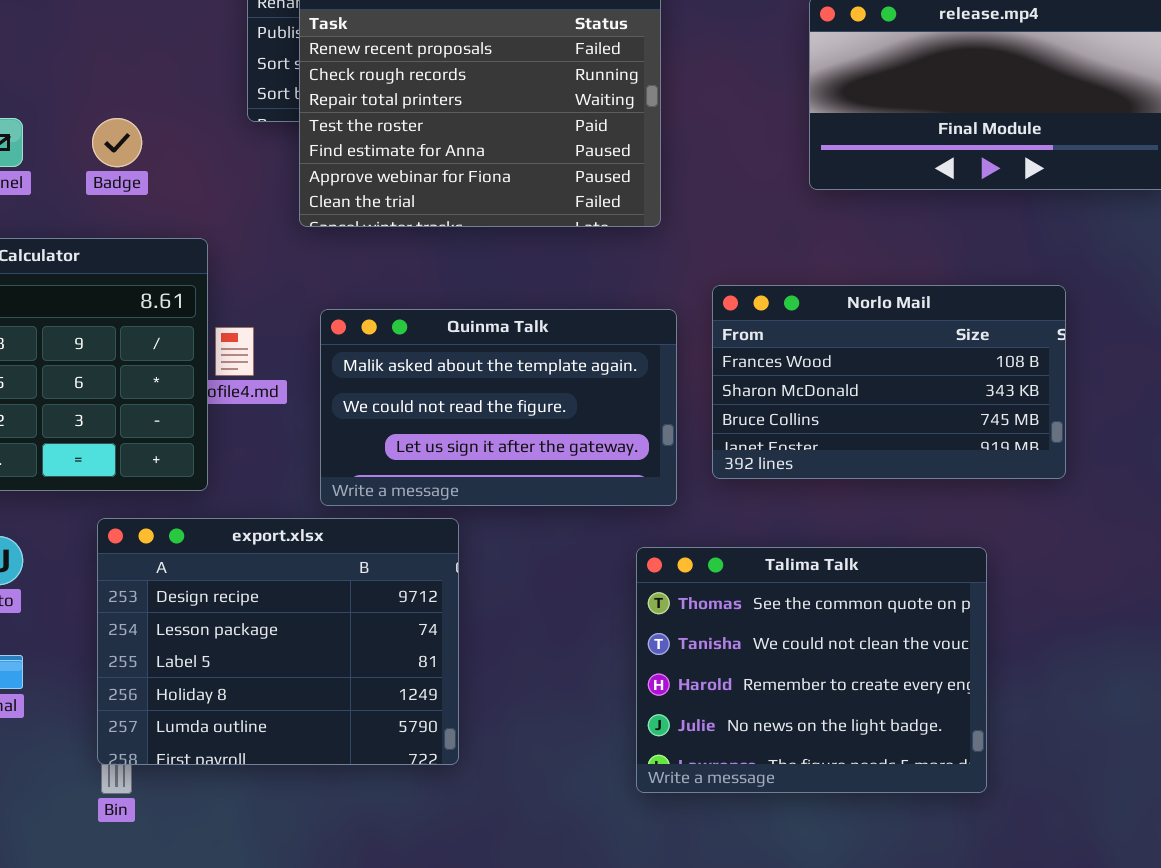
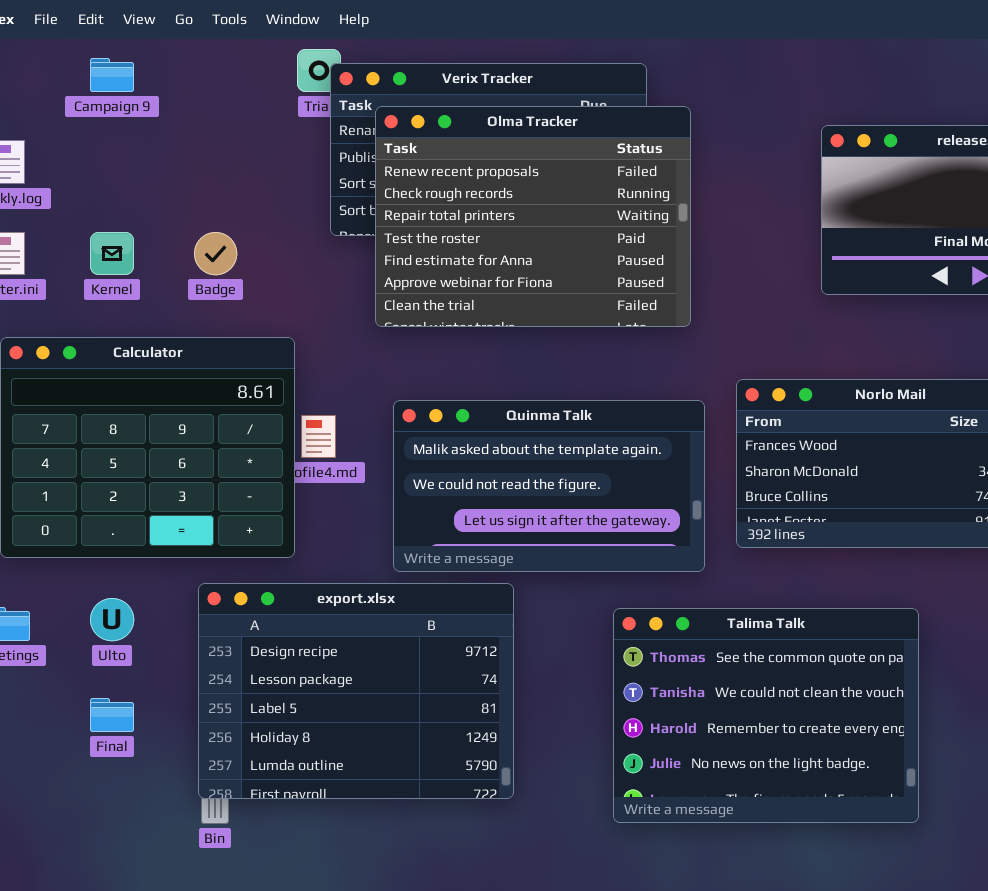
Talima Talk: [636,547,987,793] -> [613,608,919,823], moved

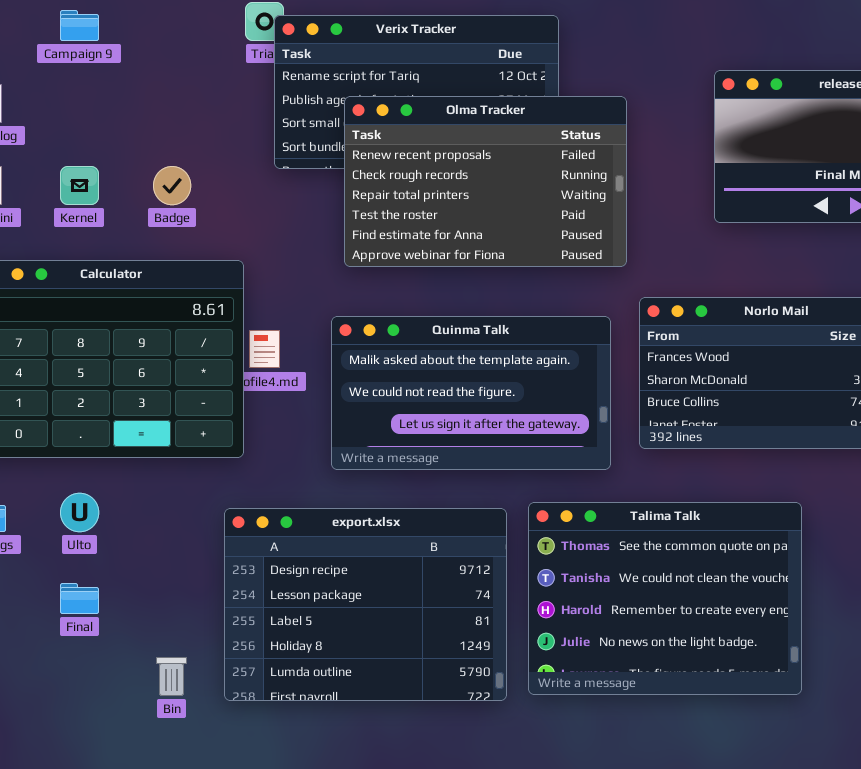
Olma Tracker: [375,106,691,327] -> [344,96,627,267], moved, resized
export.xlsx: [198,583,514,799] -> [224,508,507,701], moved

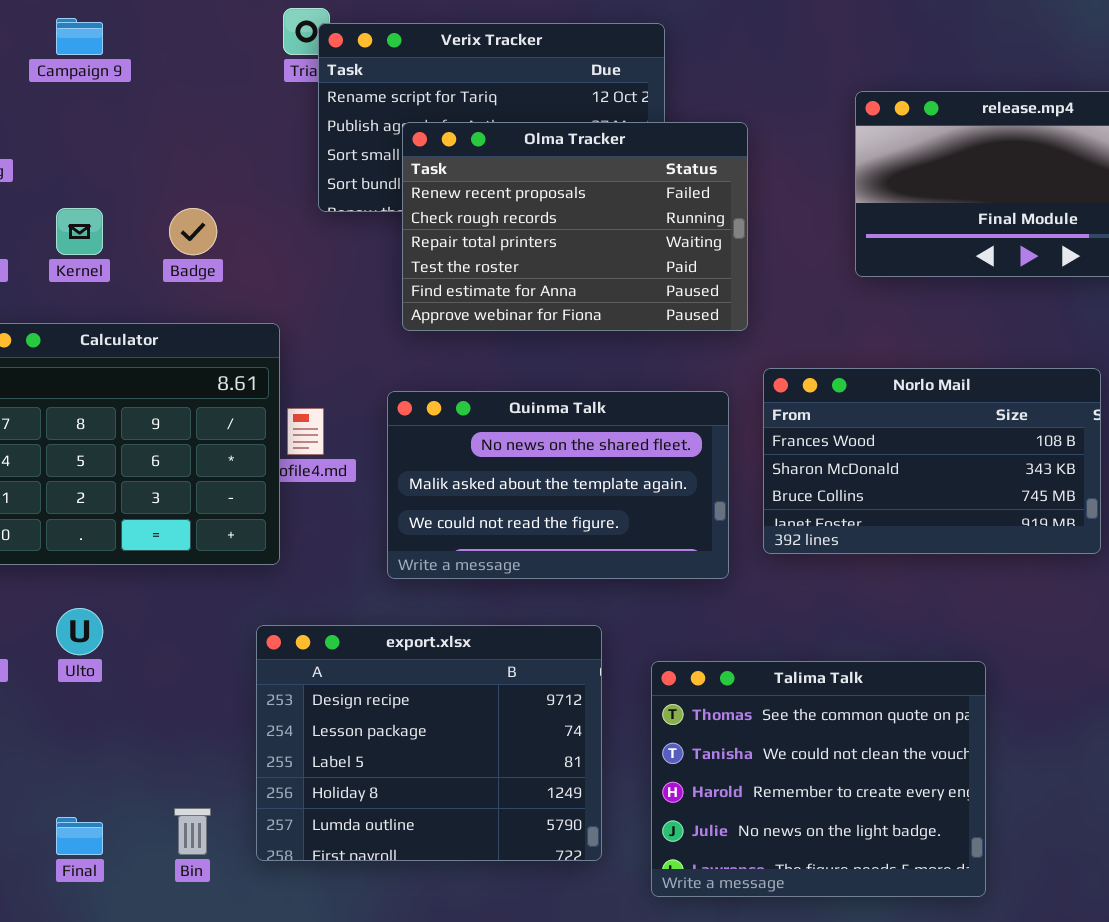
Quinma Talk: [331,316,611,470] -> [387,391,729,579], scrolled up 1 row
Talima Talk: [528,502,802,695] -> [651,661,986,897], moved
Final: [60,583,99,614] -> [56,817,103,855], moved

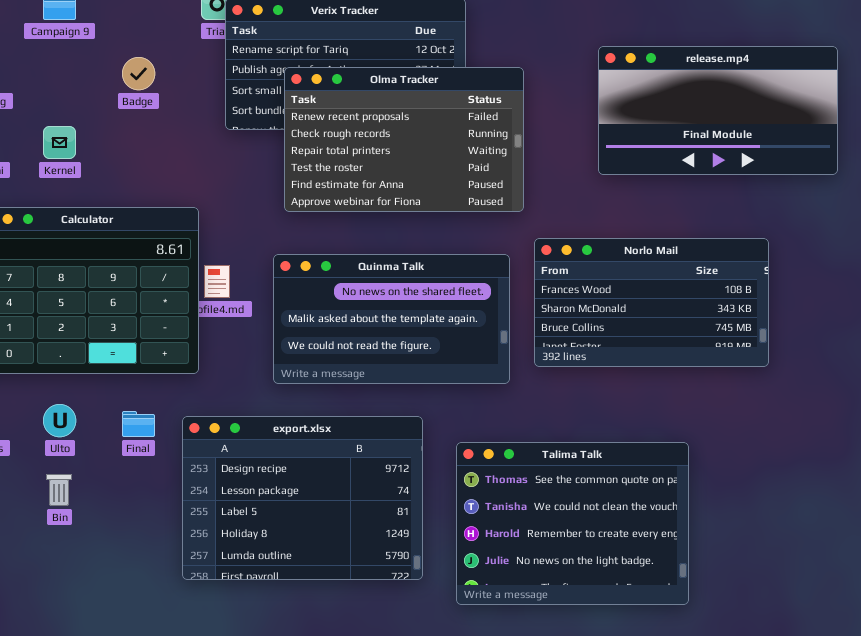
Badge: [169,208,217,255] -> [122,57,155,90], moved
Bin: [174,808,211,855] -> [46,474,72,506], moved
Final: [56,817,103,855] -> [122,411,155,437], moved

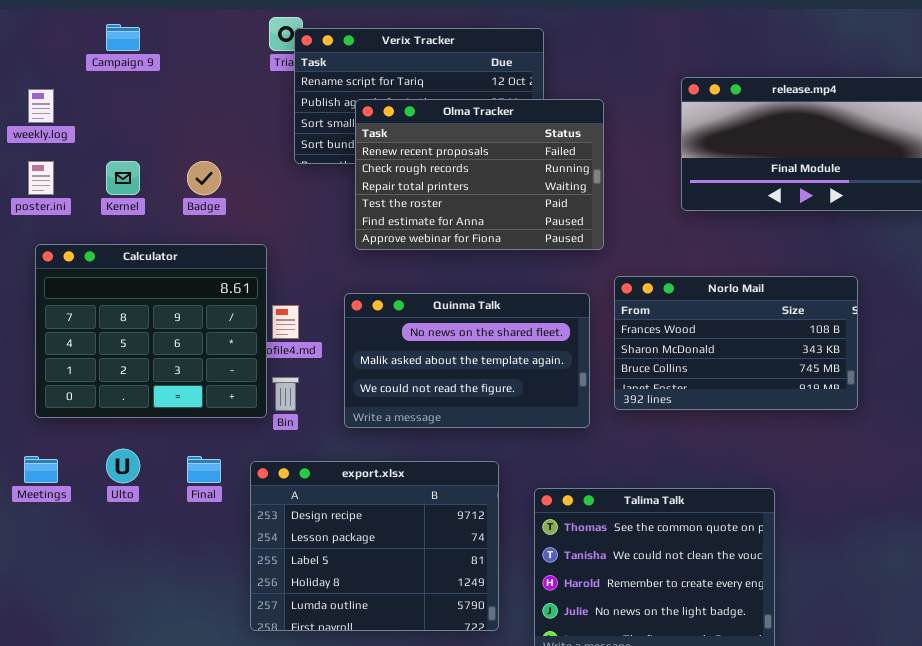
Badge: [122,57,155,90] -> [187,161,221,195], moved
Bin: [46,474,72,506] -> [272,377,299,411], moved

